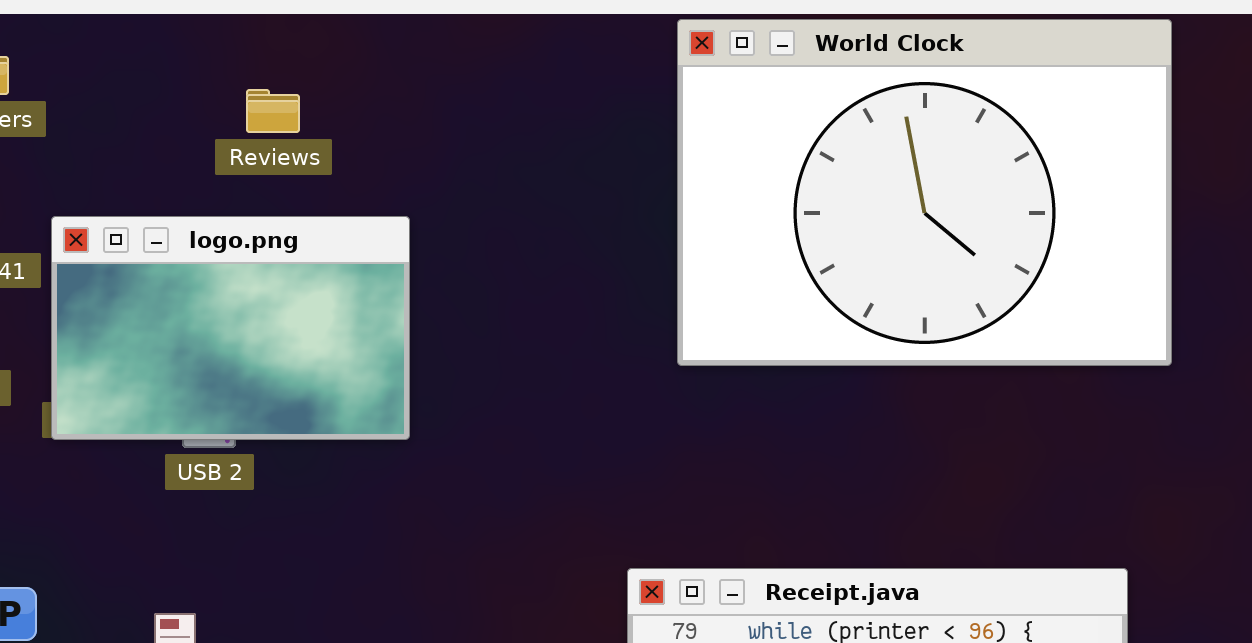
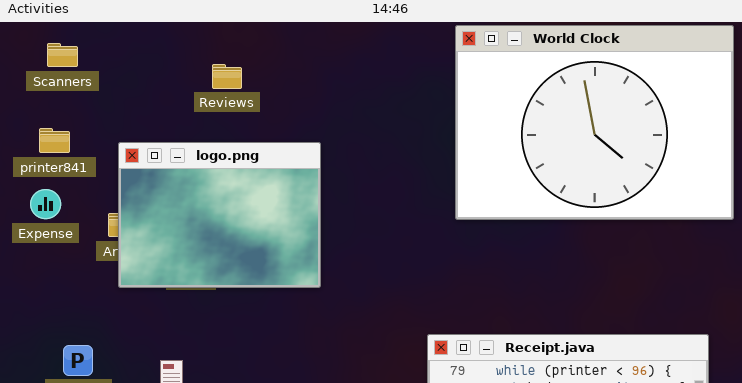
logo.png: [51,216,410,440] -> [118,142,321,288], moved, resized

